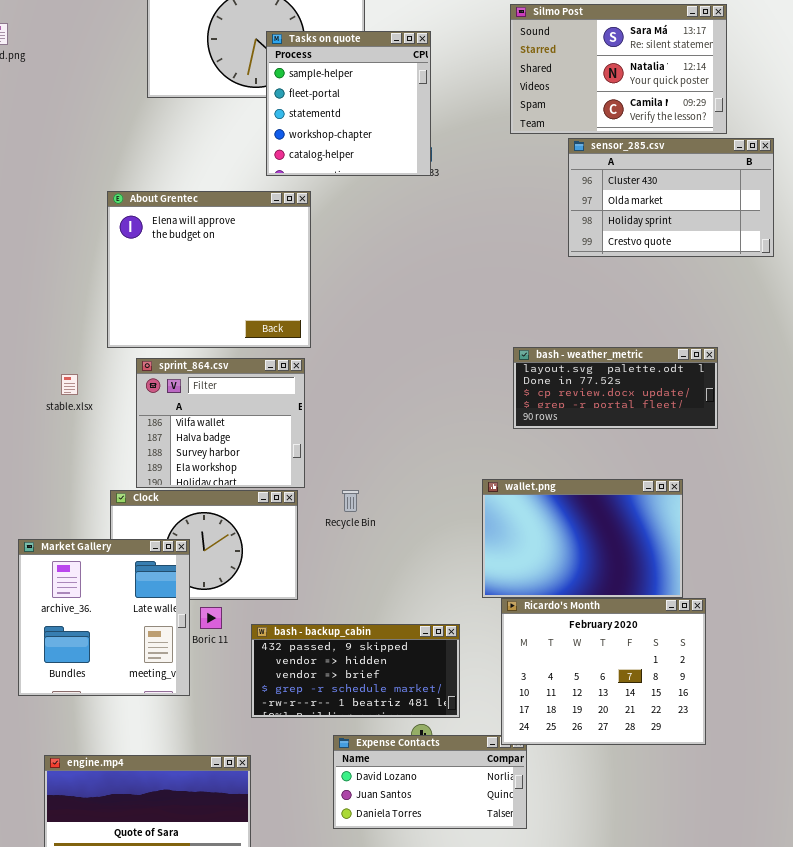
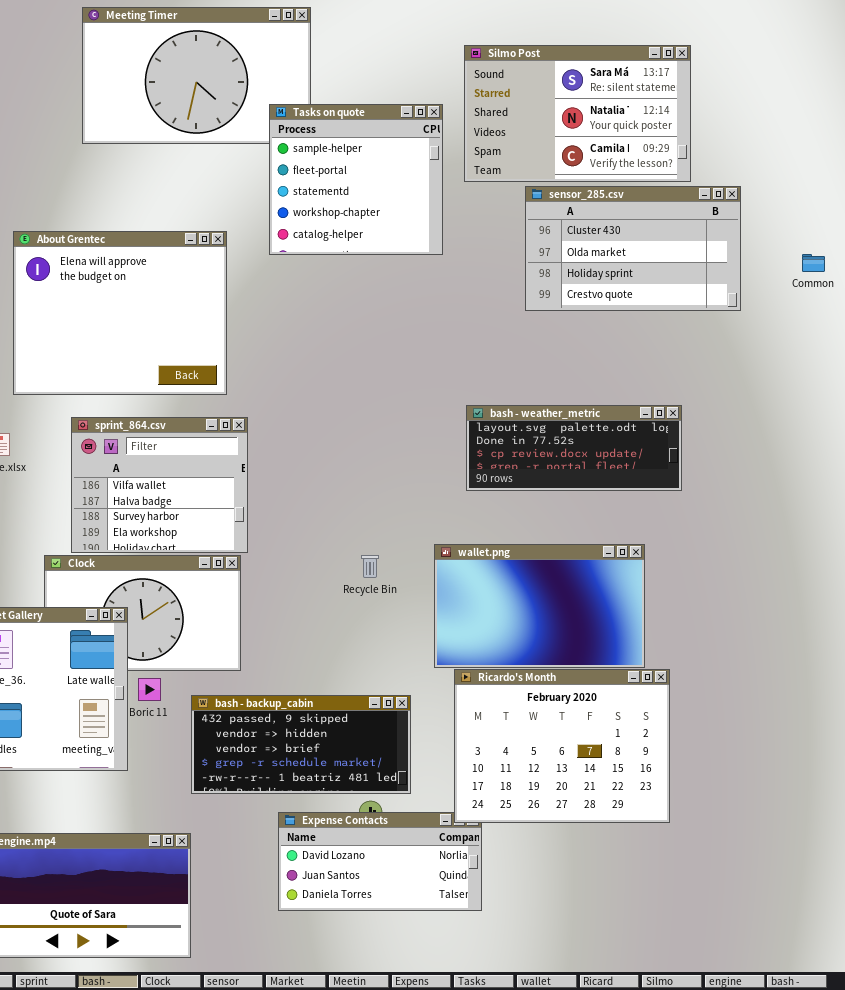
Tasks on quote: [266,31,431,176] -> [269,104,443,255], moved
About Grentec: [107,191,311,348] -> [13,231,227,395], moved
Recycle Bin: [342,490,359,512] -> [361,555,379,578], moved

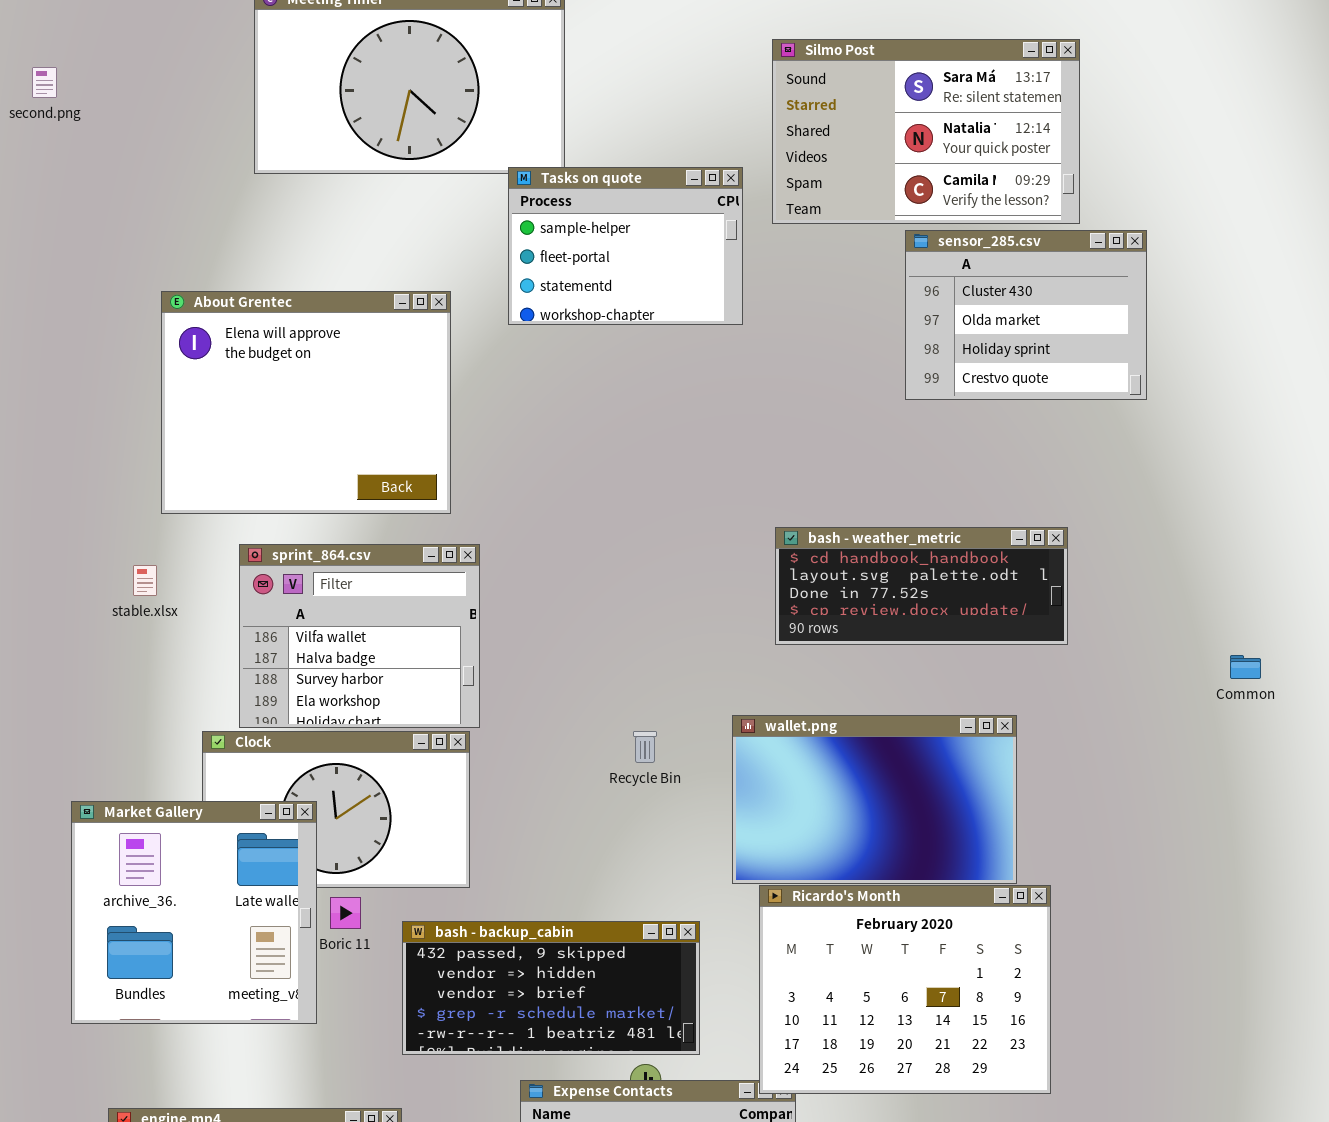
Tasks on quote: [269,104,443,255] -> [508,167,743,325], resized
sensor_285.csv: [525,186,741,311] -> [905,230,1147,400], resized
Common: [802,254,825,272] -> [1230,655,1261,679], moved
bash - weather_metric: [466,405,682,491] -> [775,527,1068,645], scrolled up 1 row

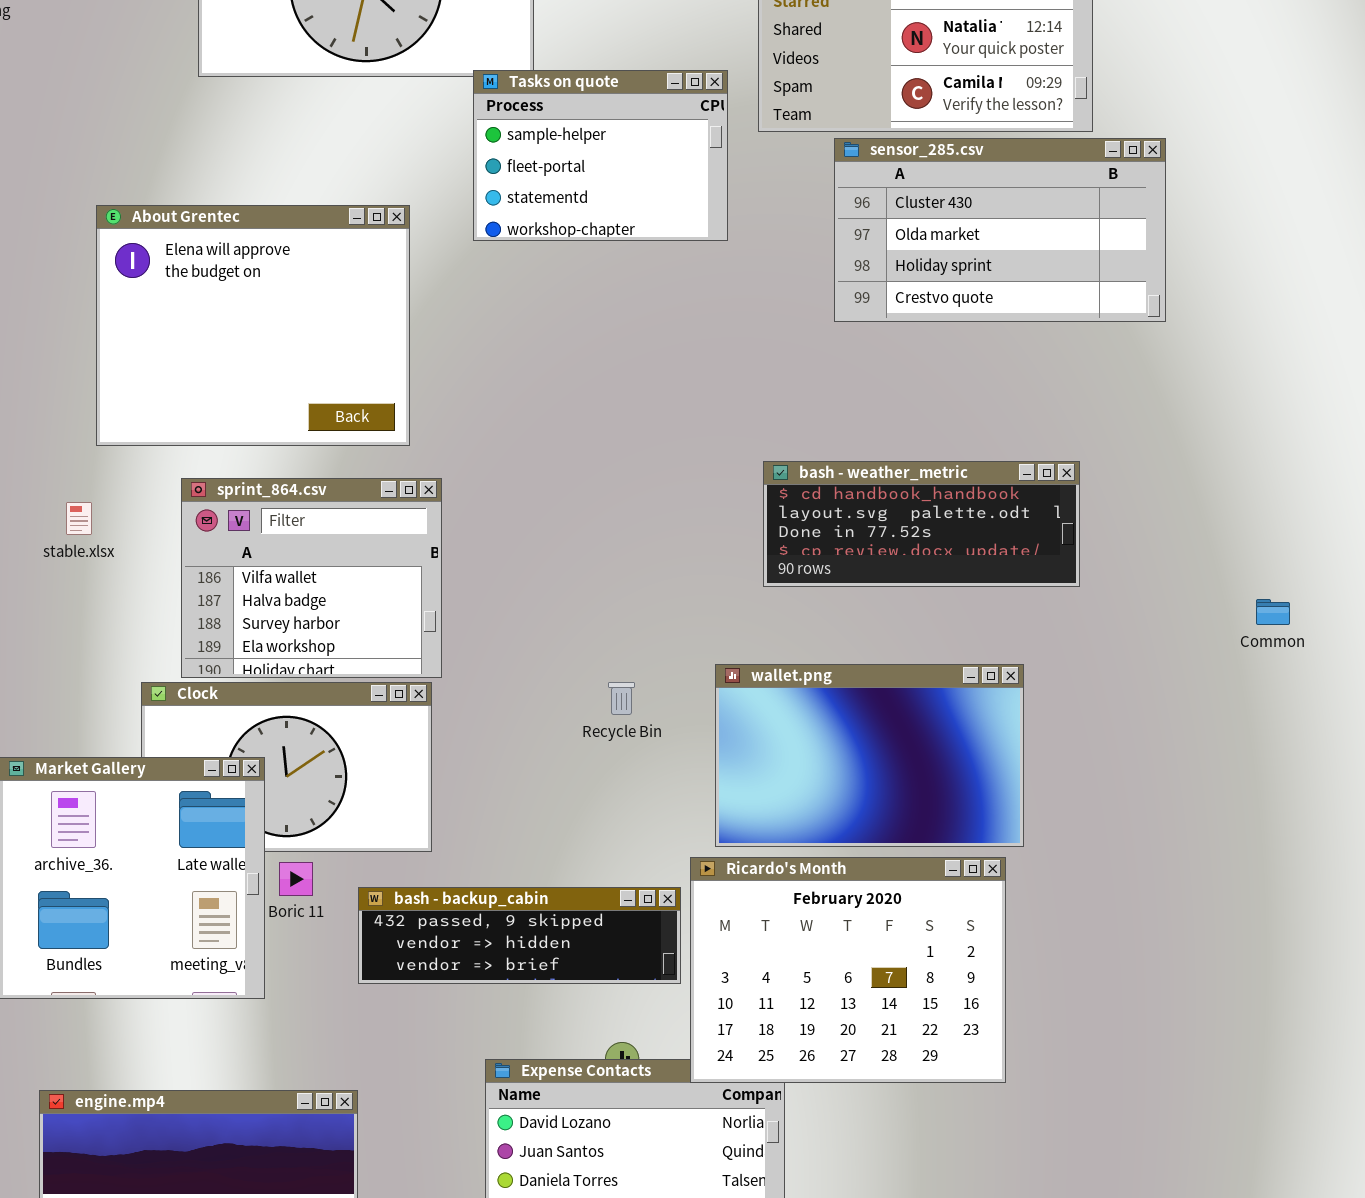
sensor_285.csv: [905,230,1147,400] -> [834,138,1166,322], resized
Ricardo's Month: [759,885,1051,1094] -> [690,857,1006,1083], moved
bash - backup_cabin: [402,921,700,1055] -> [358,887,681,984], resized

